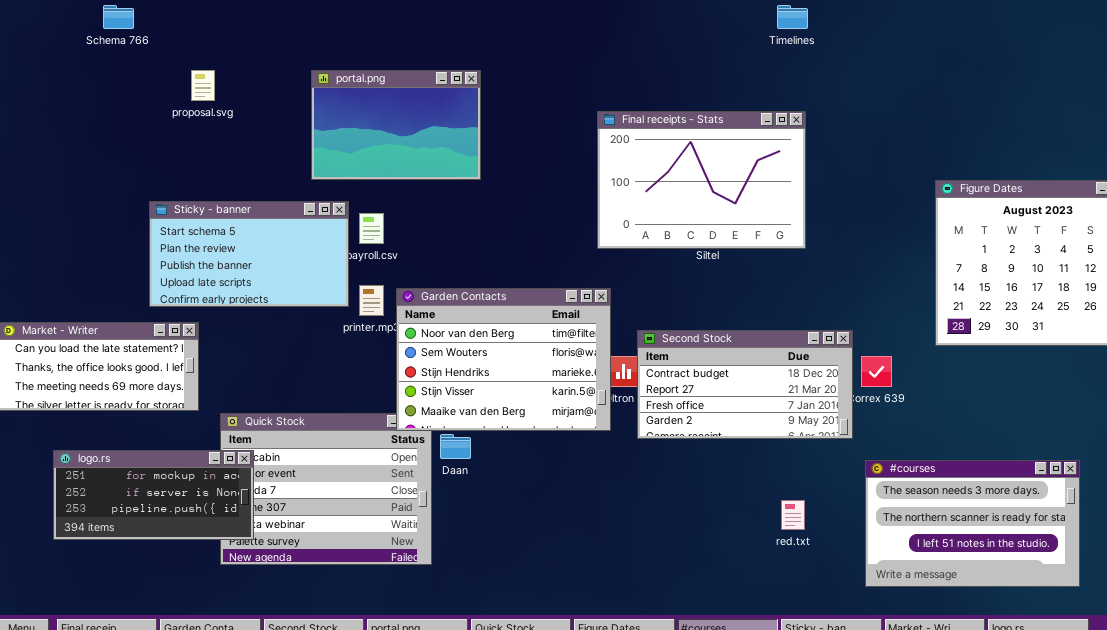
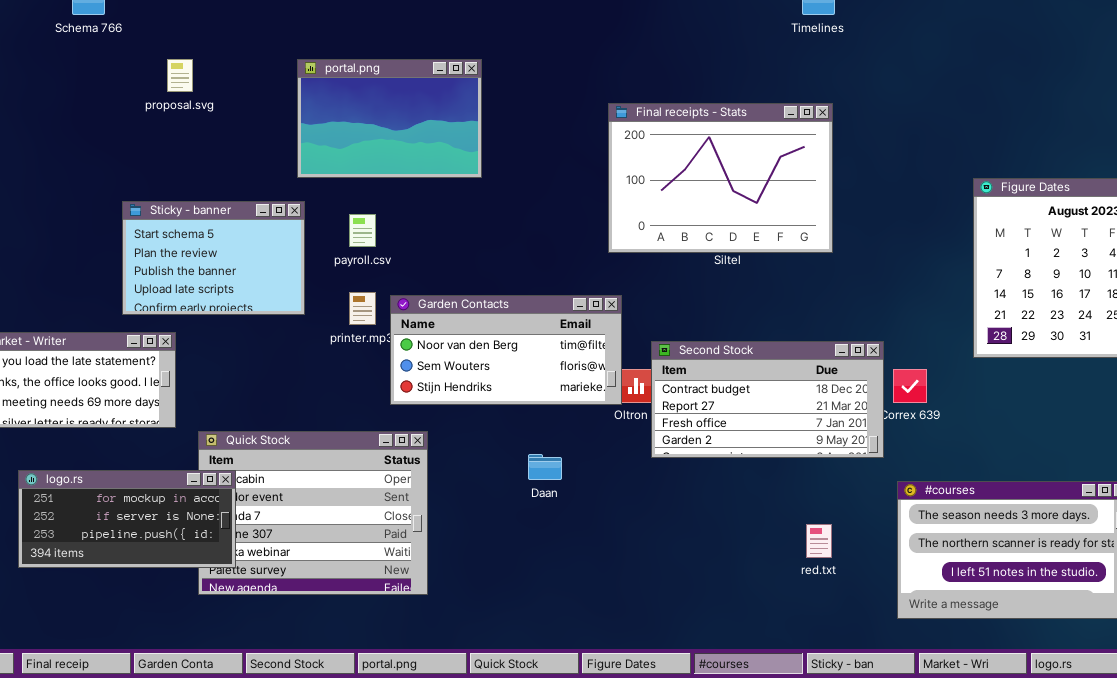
Sticky - banner: [149,201,349,307] -> [122,201,305,315], resized
Garden Contacts: [396,288,611,431] -> [390,295,622,405], resized
Daan: [440,434,471,459] -> [528,454,562,480], moved

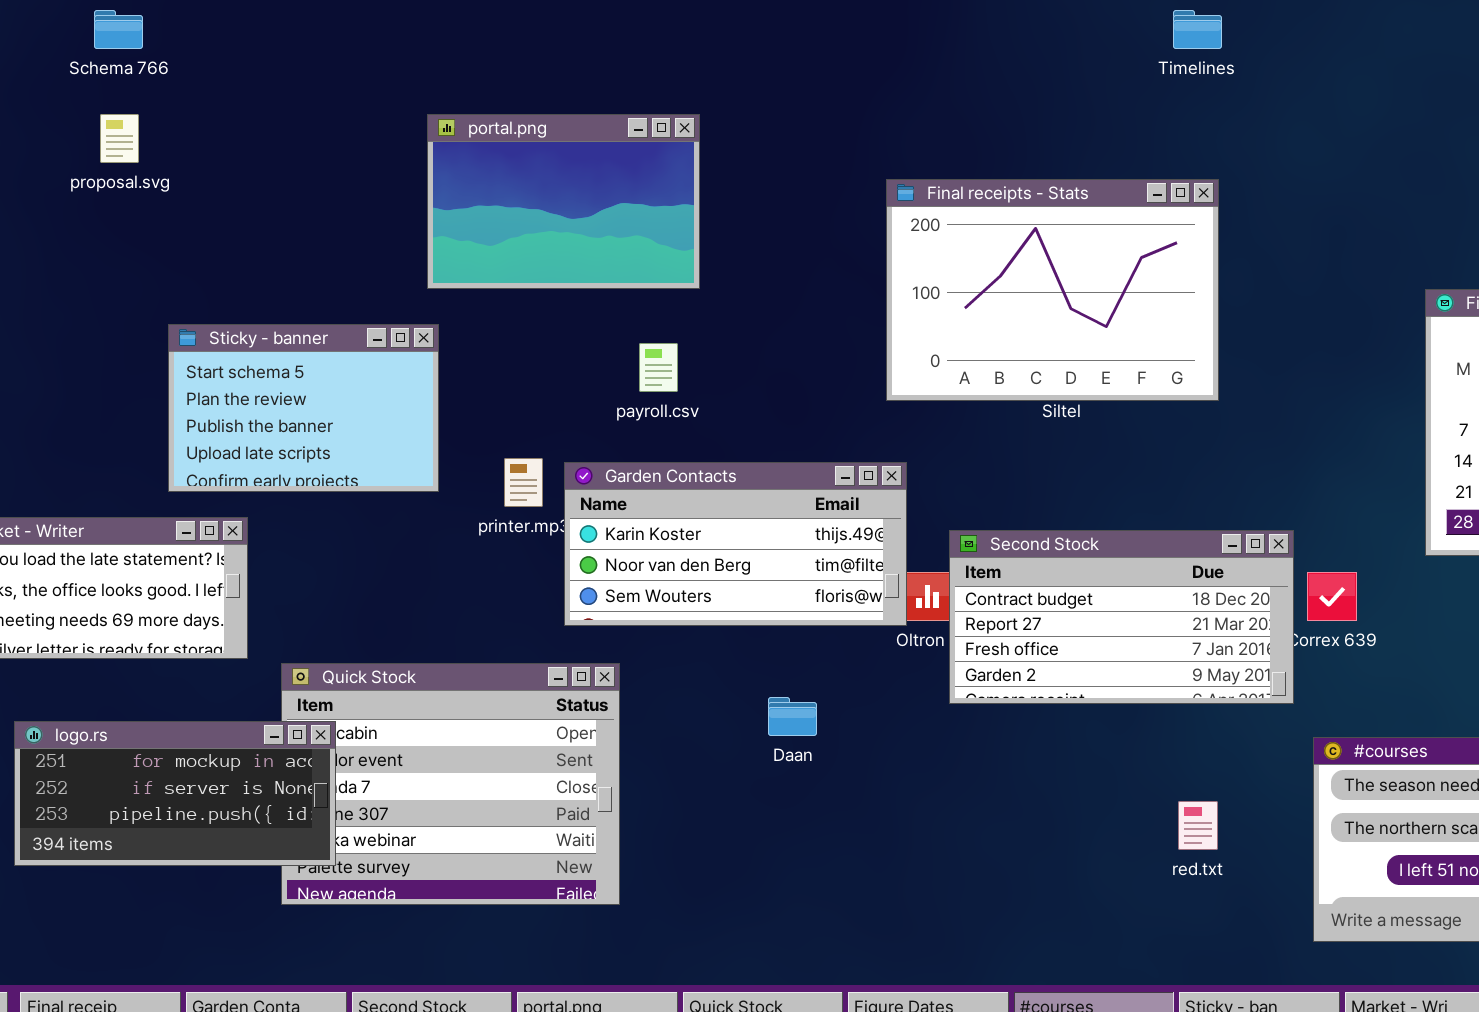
proposal.svg: [167,59,193,92] -> [100,114,139,163], moved
payroll.csv: [349,214,376,247] -> [639,343,678,392], moved
Garden Contacts: [390,295,622,405] -> [564,462,907,626], scrolled up 1 row

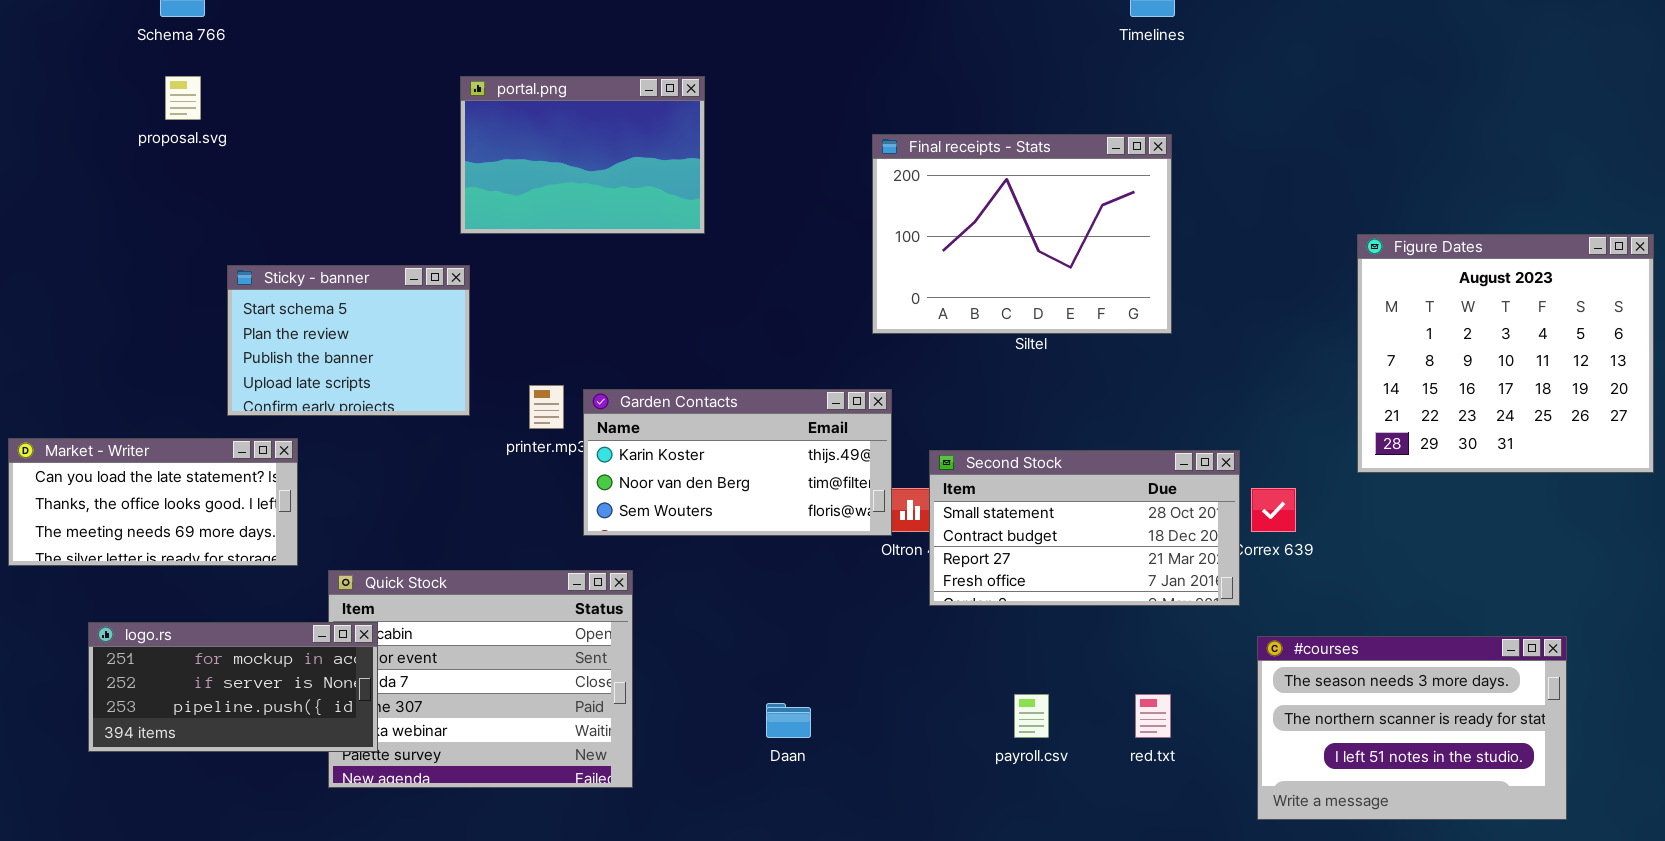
payroll.csv: [639,343,678,392] -> [1014,694,1049,738], moved
Second Stock: [949,530,1294,704] -> [929,450,1240,606], scrolled up 1 row
Daan: [768,697,817,736] -> [766,703,811,738], moved

